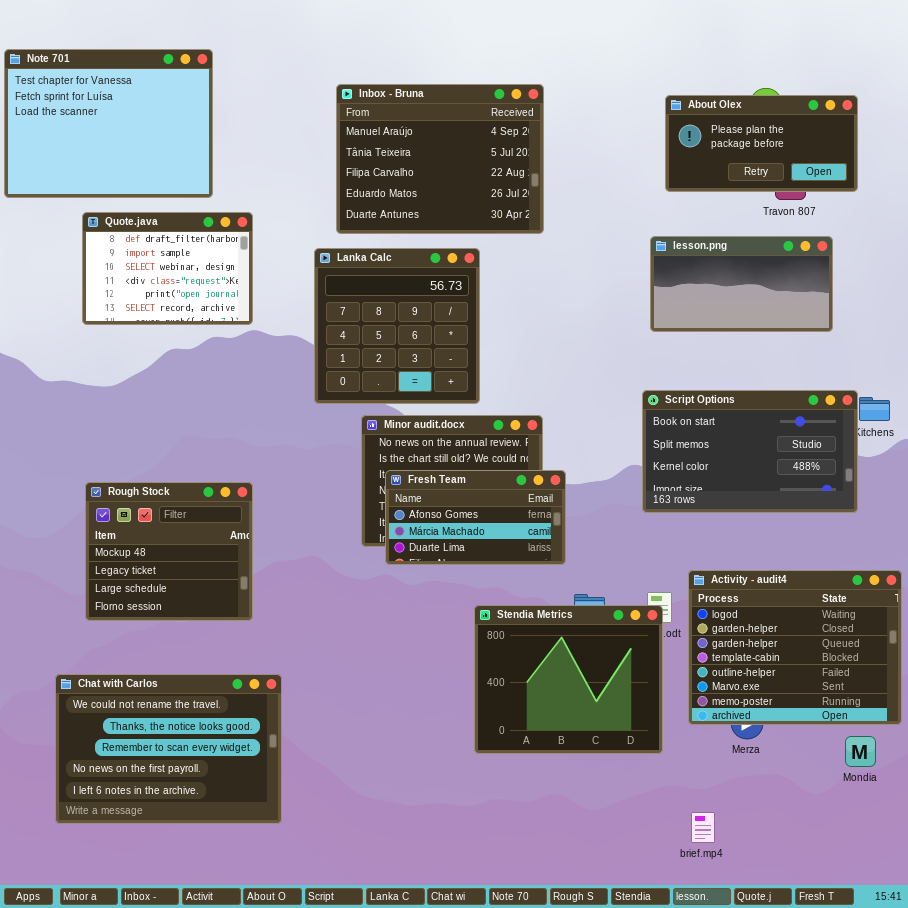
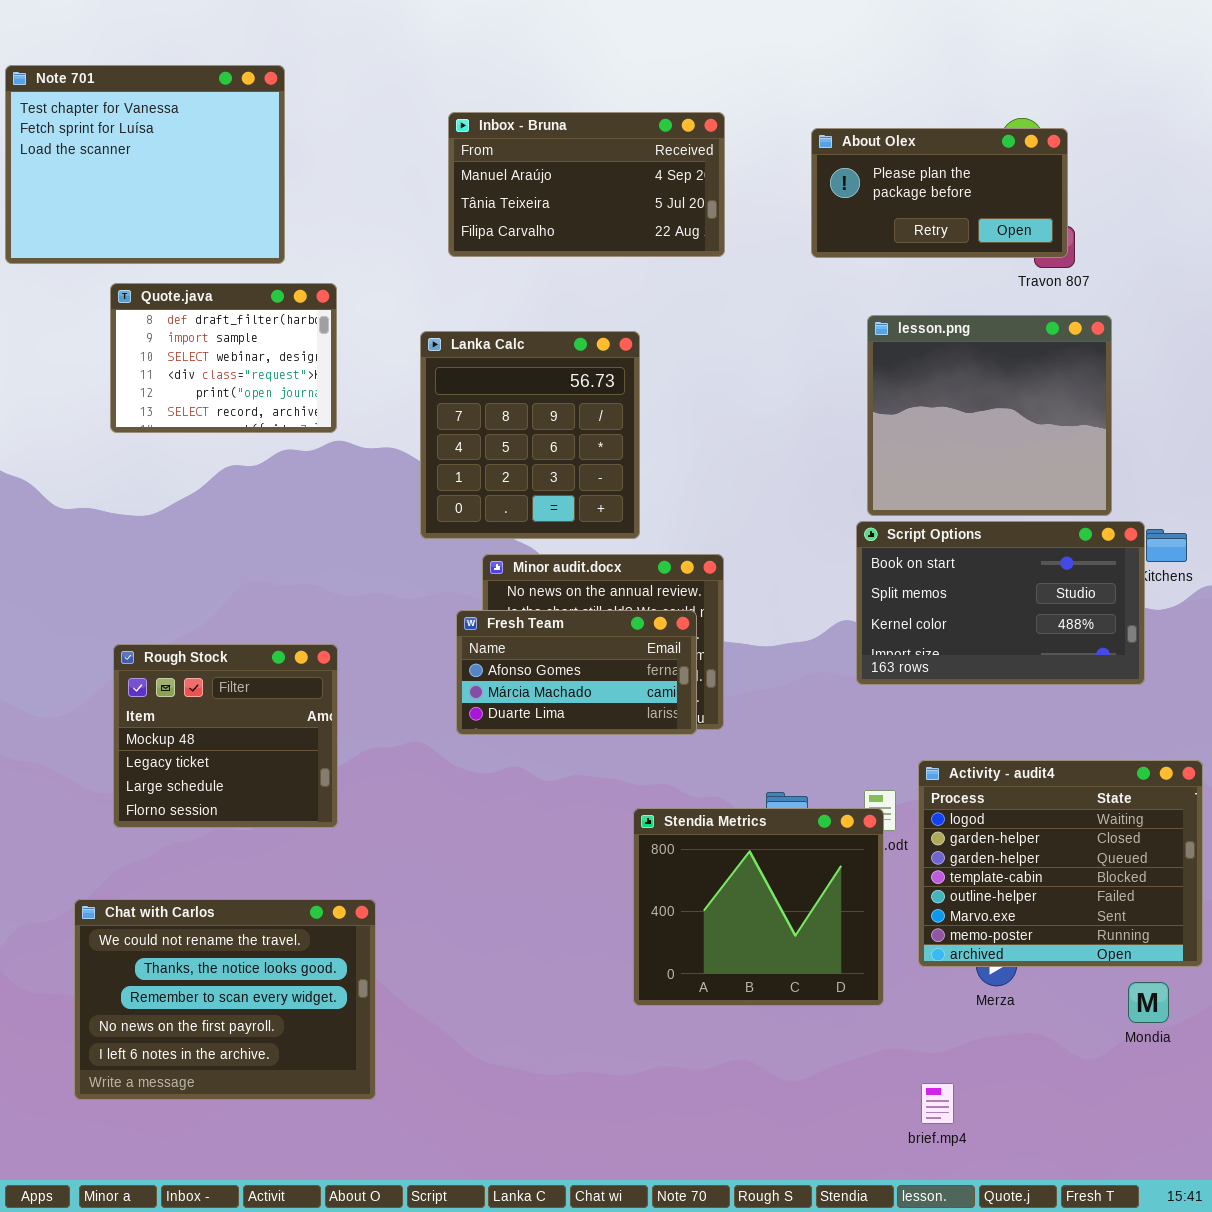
Inbox - Bruna: [336,84,544,234] -> [448,112,725,257], resized
About Olex: [665,95,858,192] -> [811,128,1068,258], moved
lesson.png: [650,236,833,332] -> [867,315,1112,516], resized
Fresh Team: [385,470,566,565] -> [456,610,697,735], moved

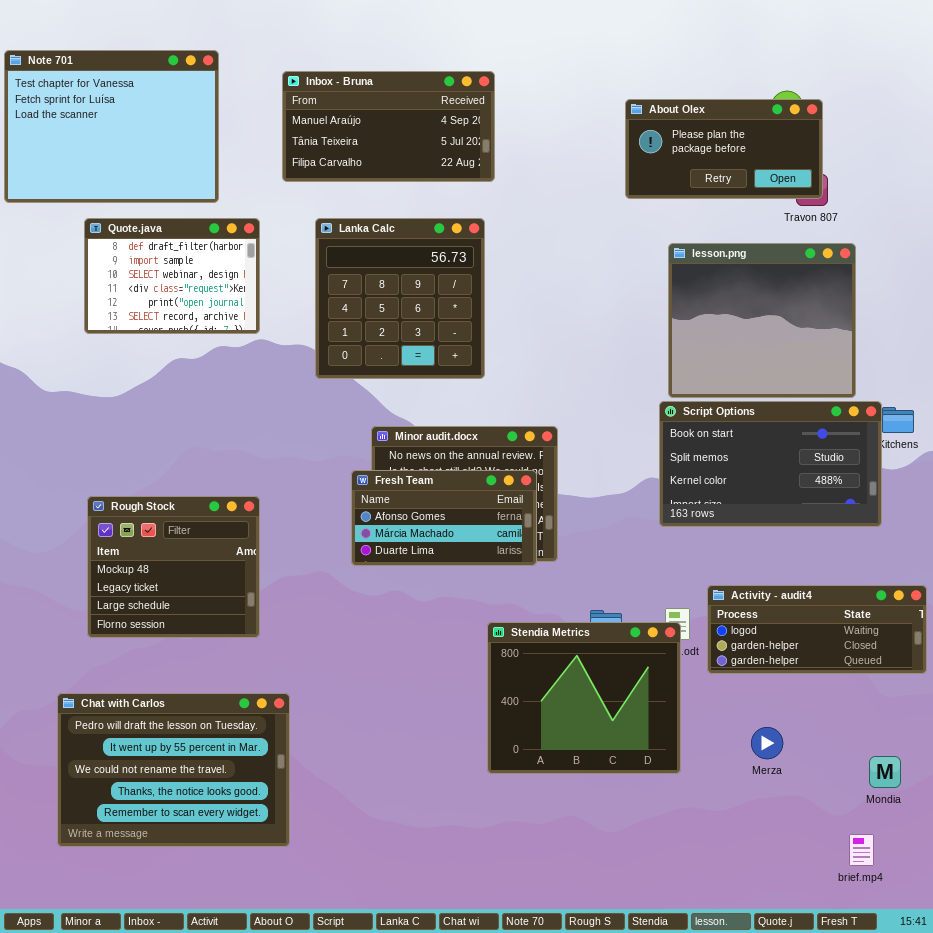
Inbox - Bruna: [448,112,725,257] -> [282,71,495,182], moved
Lanka Calc: [420,331,640,539] -> [315,218,485,379], moved
Activity - audit4: [918,760,1203,967] -> [707,585,927,674], resized
Chat with Carlos: [74,899,376,1100] -> [57,693,290,847], scrolled up 2 rows
brief.mp4: [921,1083,954,1124] -> [849,834,874,866], moved

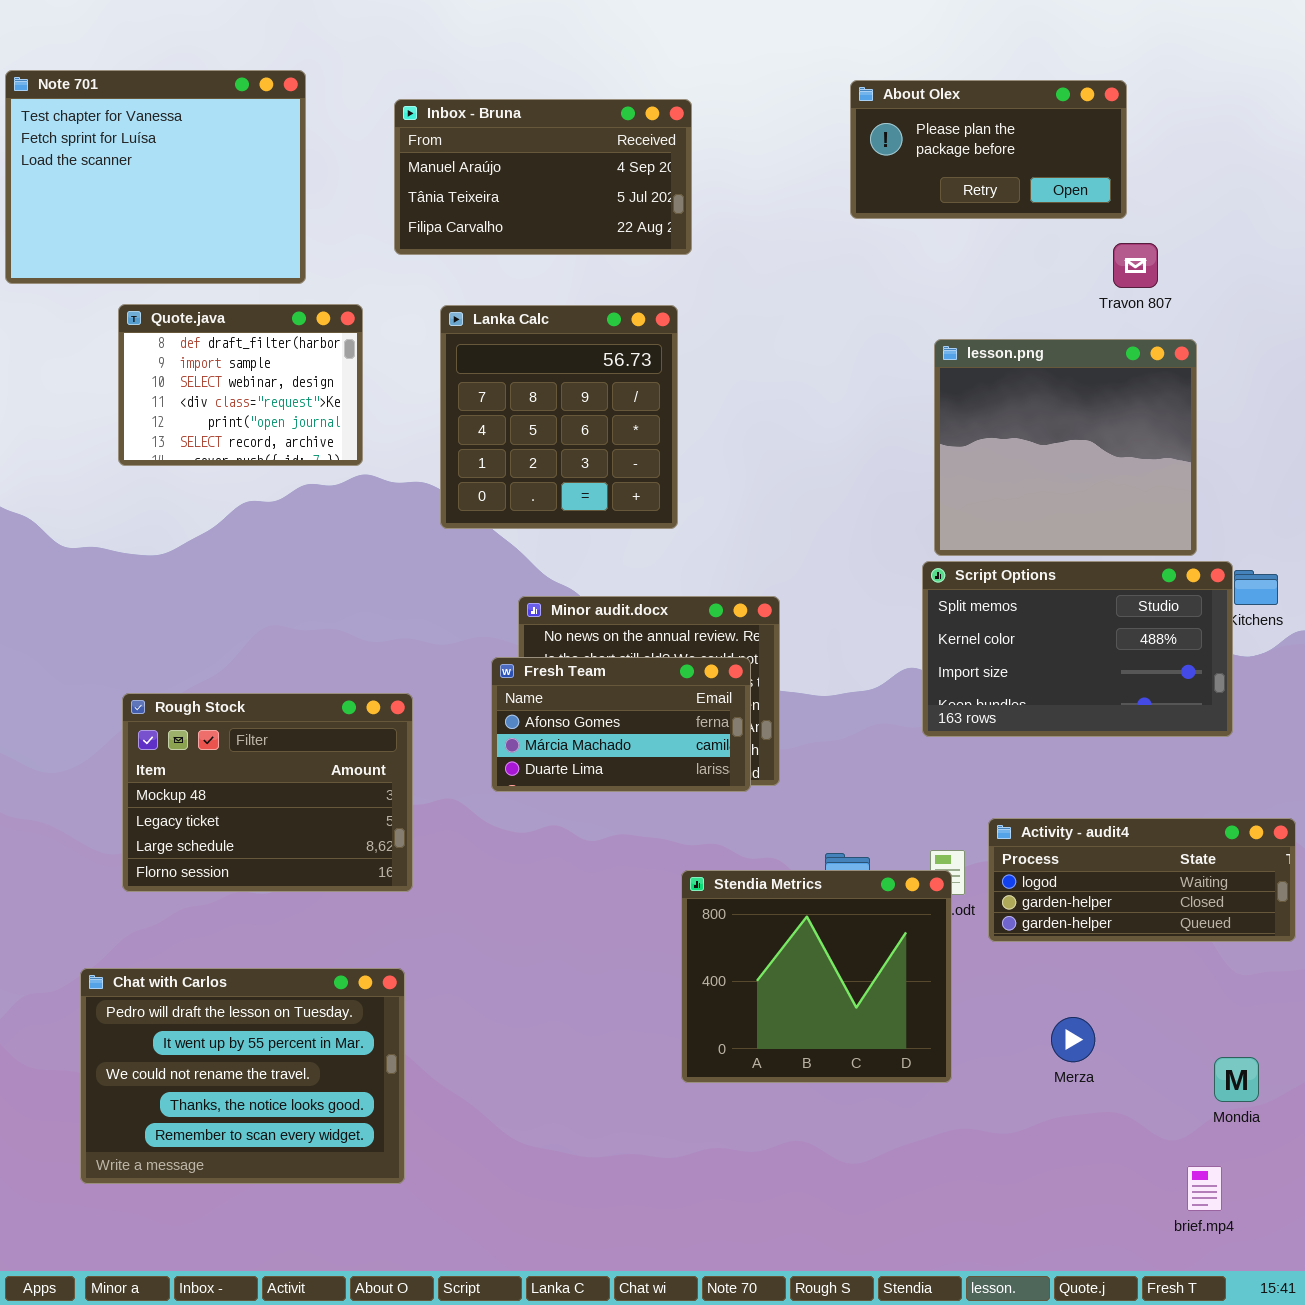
About Olex: [625,99,823,199] -> [850,80,1127,219], moved
Script Options: [659,401,882,527] -> [922,561,1233,737], scrolled down 1 row
Rough Stock: [87,496,260,638] -> [122,693,413,892], resized

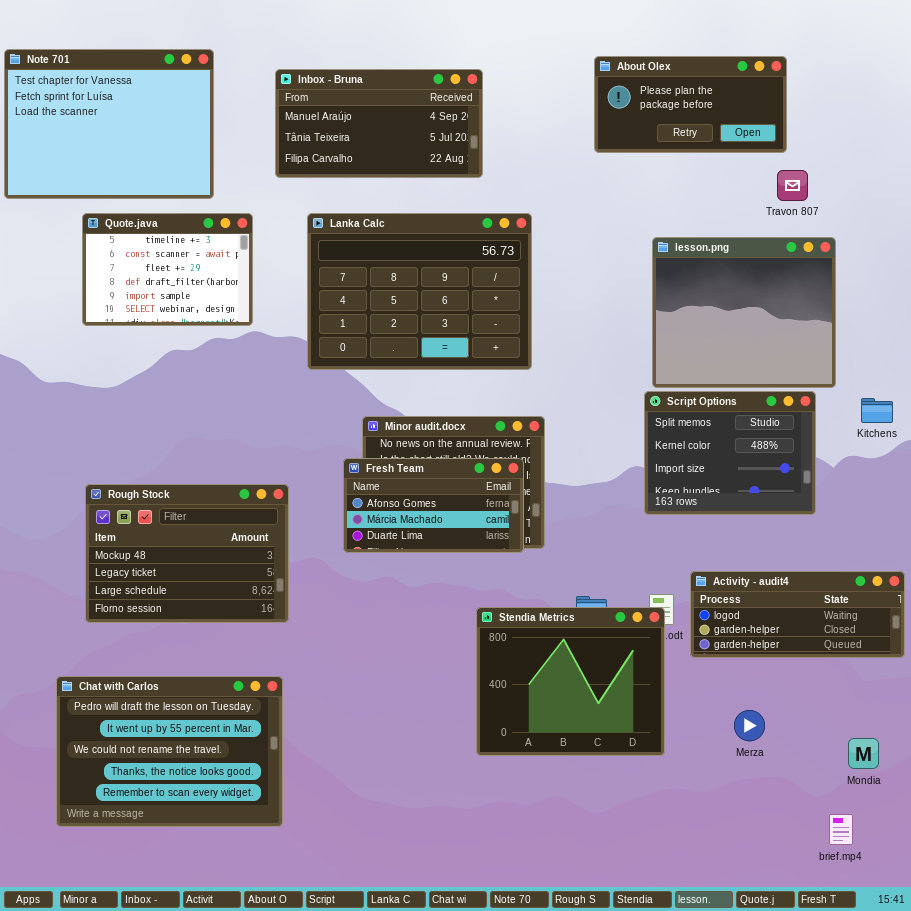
Quote.java: [118,304,363,466] -> [82,213,253,326], scrolled up 3 rows
Lanka Calc: [440,305,678,529] -> [307,213,532,370], resized
Script Options: [922,561,1233,737] -> [644,391,816,515], resized

